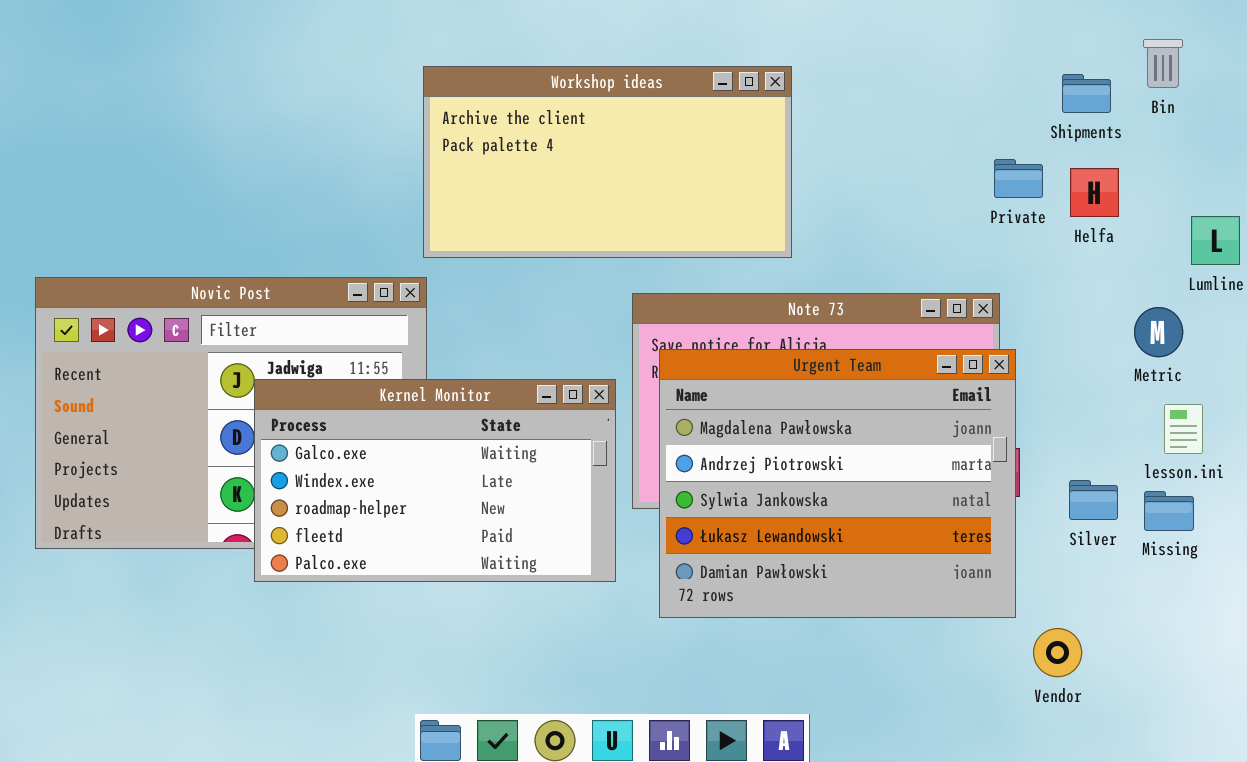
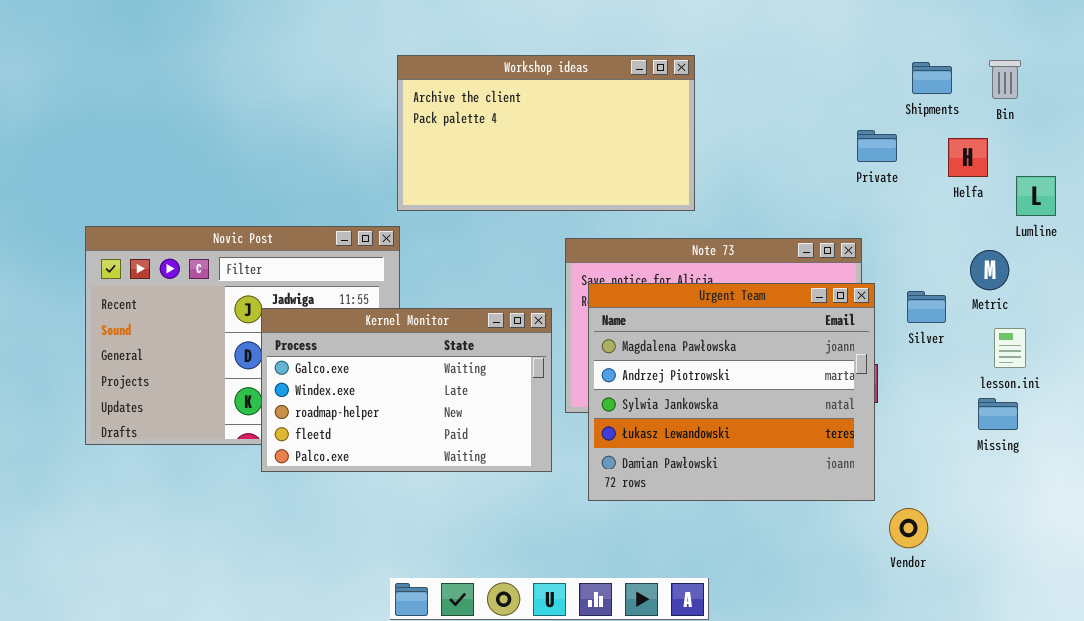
Bin: [1143,39,1183,88] -> [989,60,1021,99], moved
Helfa: [1070,168,1119,217] -> [948,138,988,177], moved
Silver: [1069,480,1118,520] -> [907,291,946,323], moved

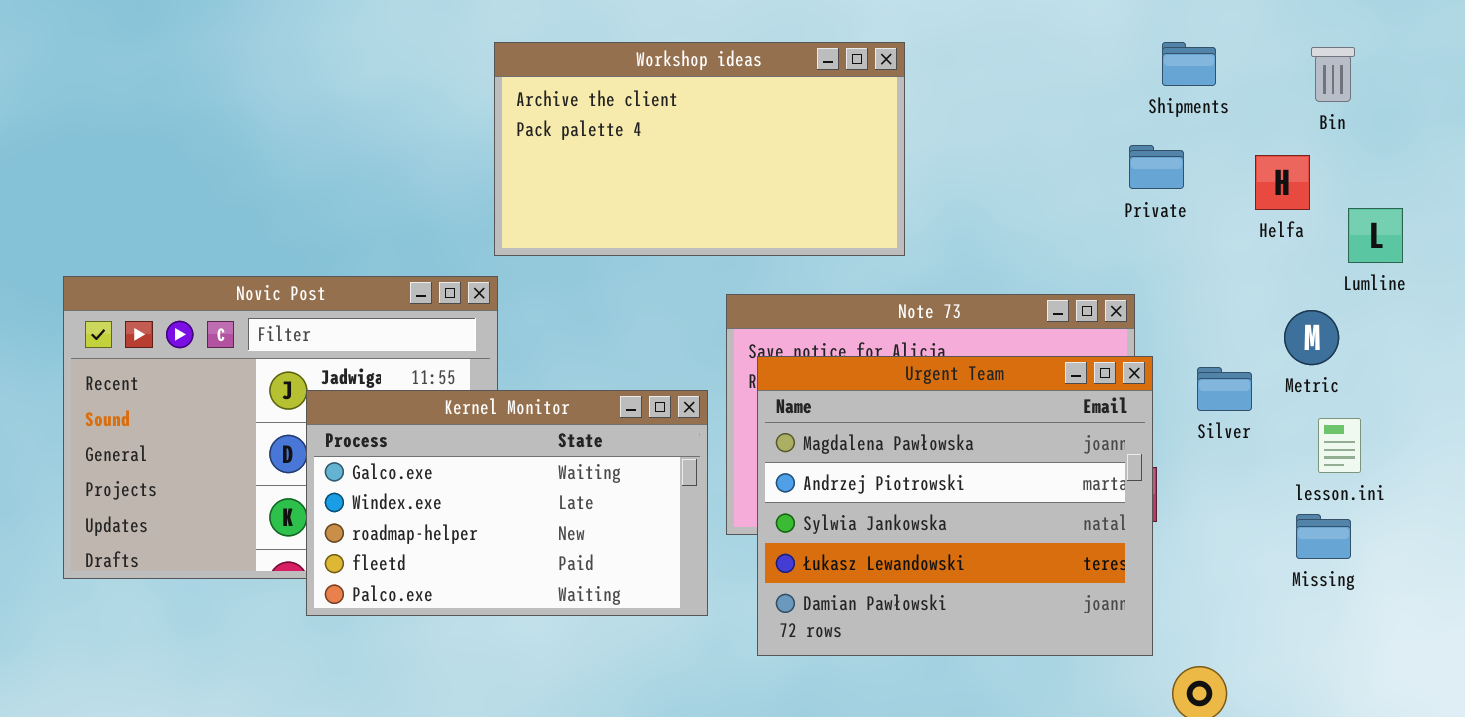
Shipments: [912,62,952,94] -> [1162,42,1216,86], moved

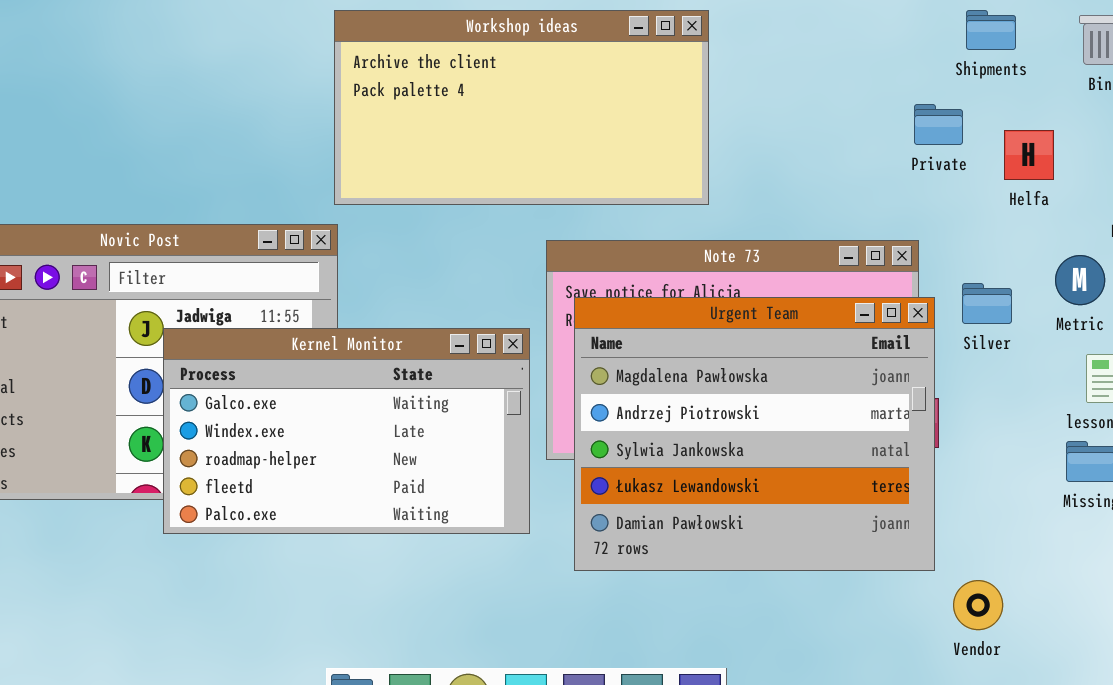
Shipments: [1162,42,1216,86] -> [966,10,1016,50], moved
Helfa: [1255,155,1310,210] -> [1004,130,1054,180], moved
Silver: [1197,367,1252,411] -> [962,283,1012,324], moved

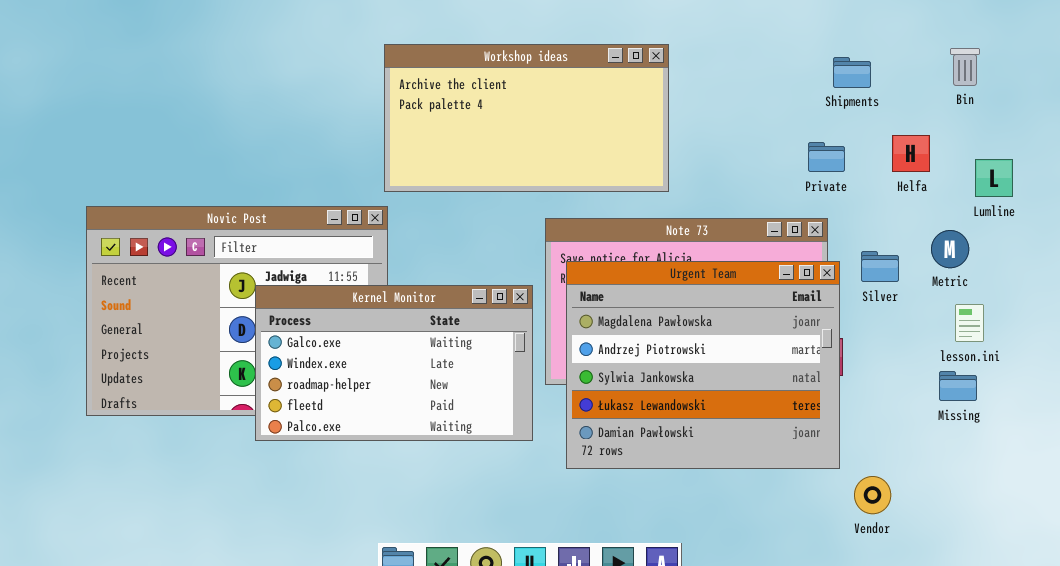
Shipments: [966,10,1016,50] -> [833,57,871,88], moved
Private: [914,104,963,145] -> [808,142,845,172], moved

